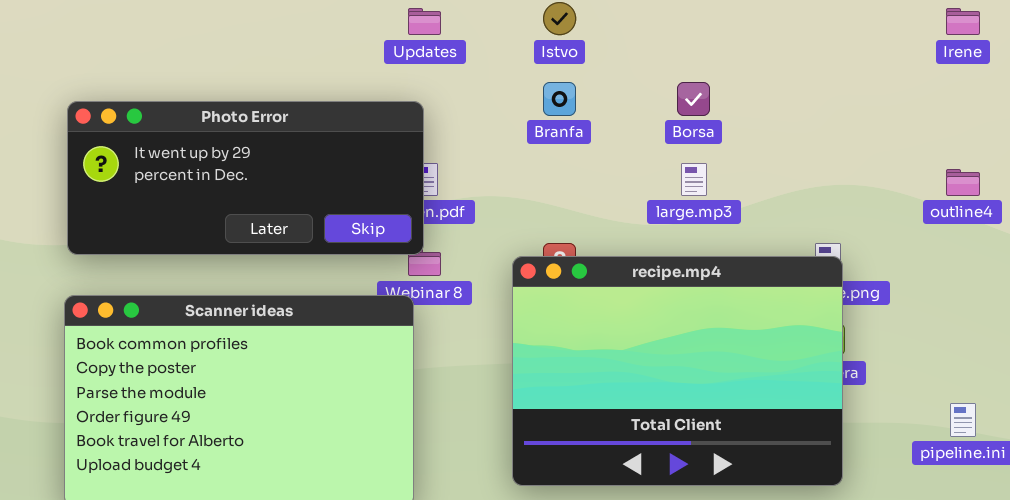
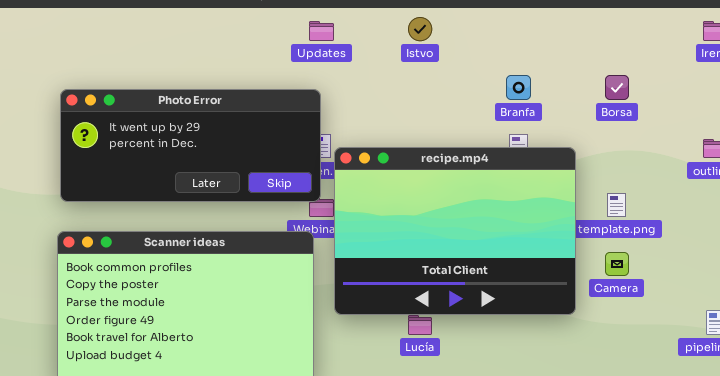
Branfa: [543,82,576,116] -> [506,75,531,100], moved
Borsa: [677,82,710,116] -> [605,75,629,100], moved
recipe.mp4: [512,256,843,486] -> [334,147,576,315], moved

